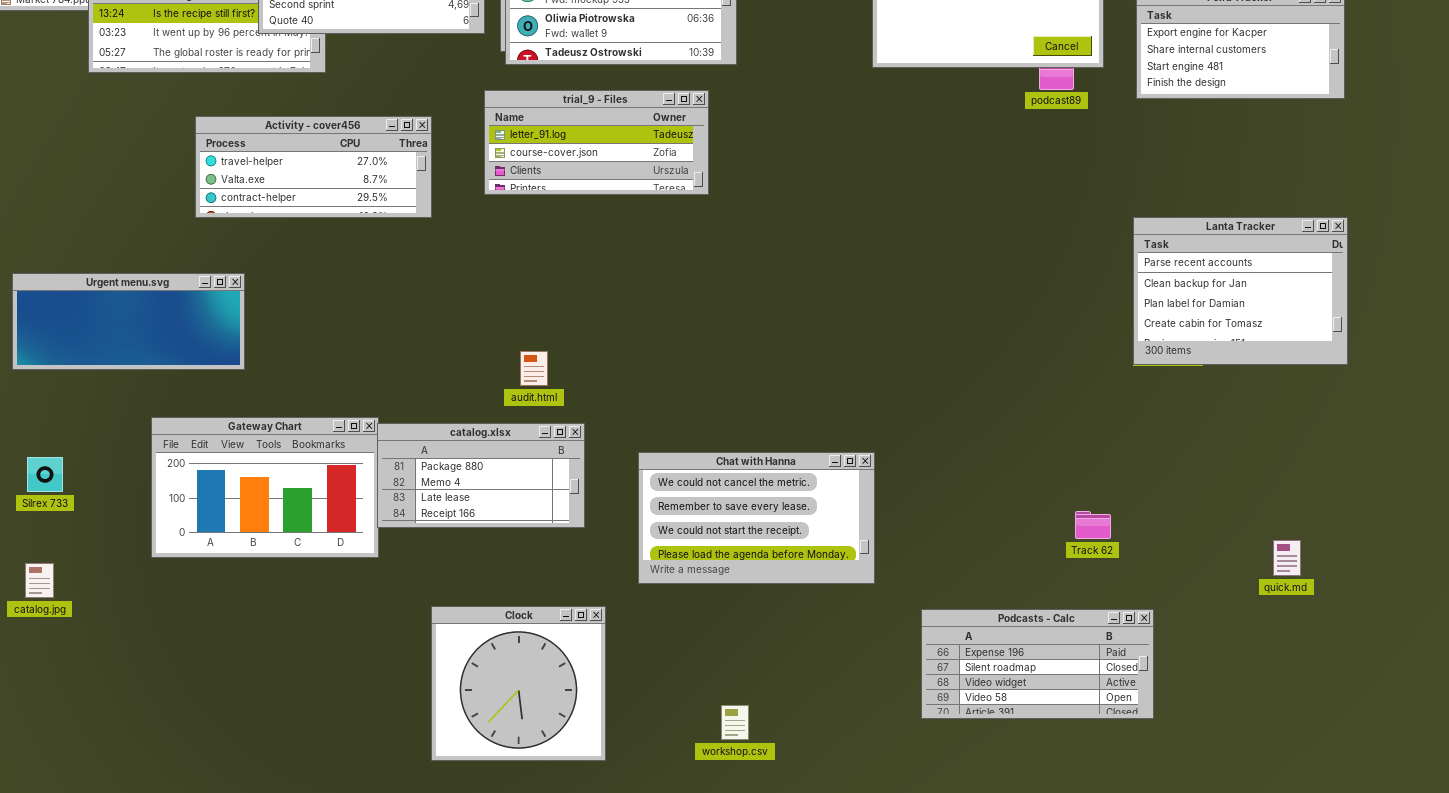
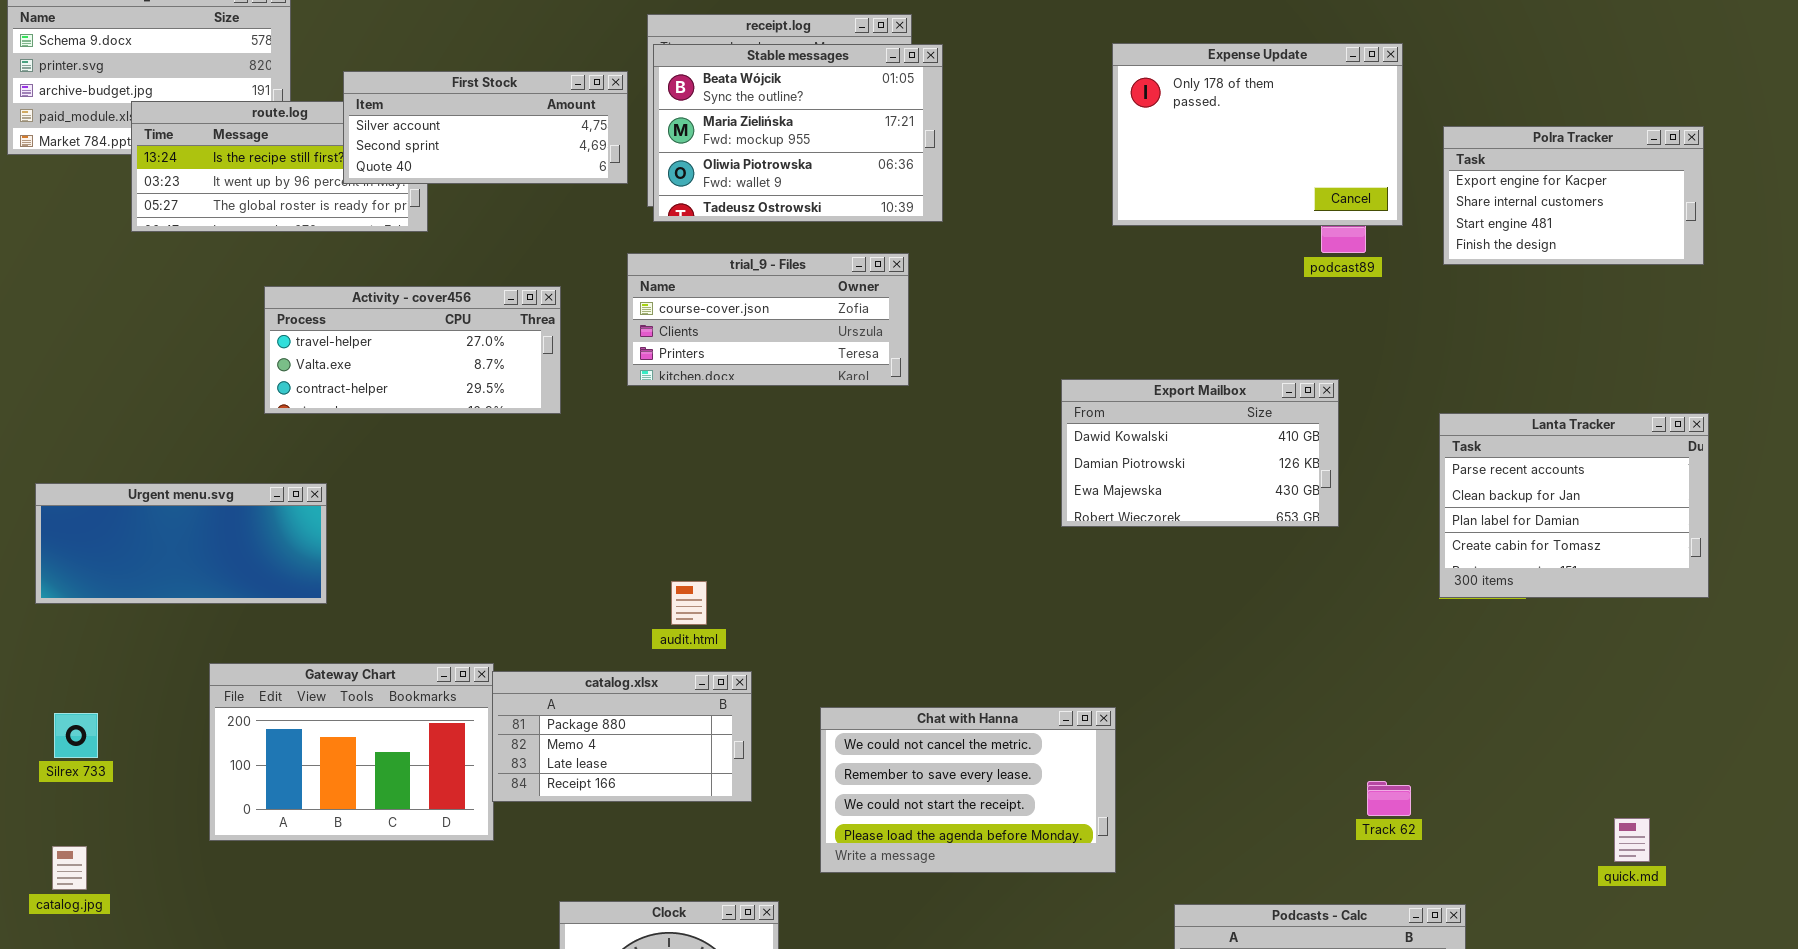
trial_9 - Files: [484,90,709,195] -> [627,253,909,386], scrolled down 1 row
Export Mailbox: none -> [1061,379,1339,527], opened

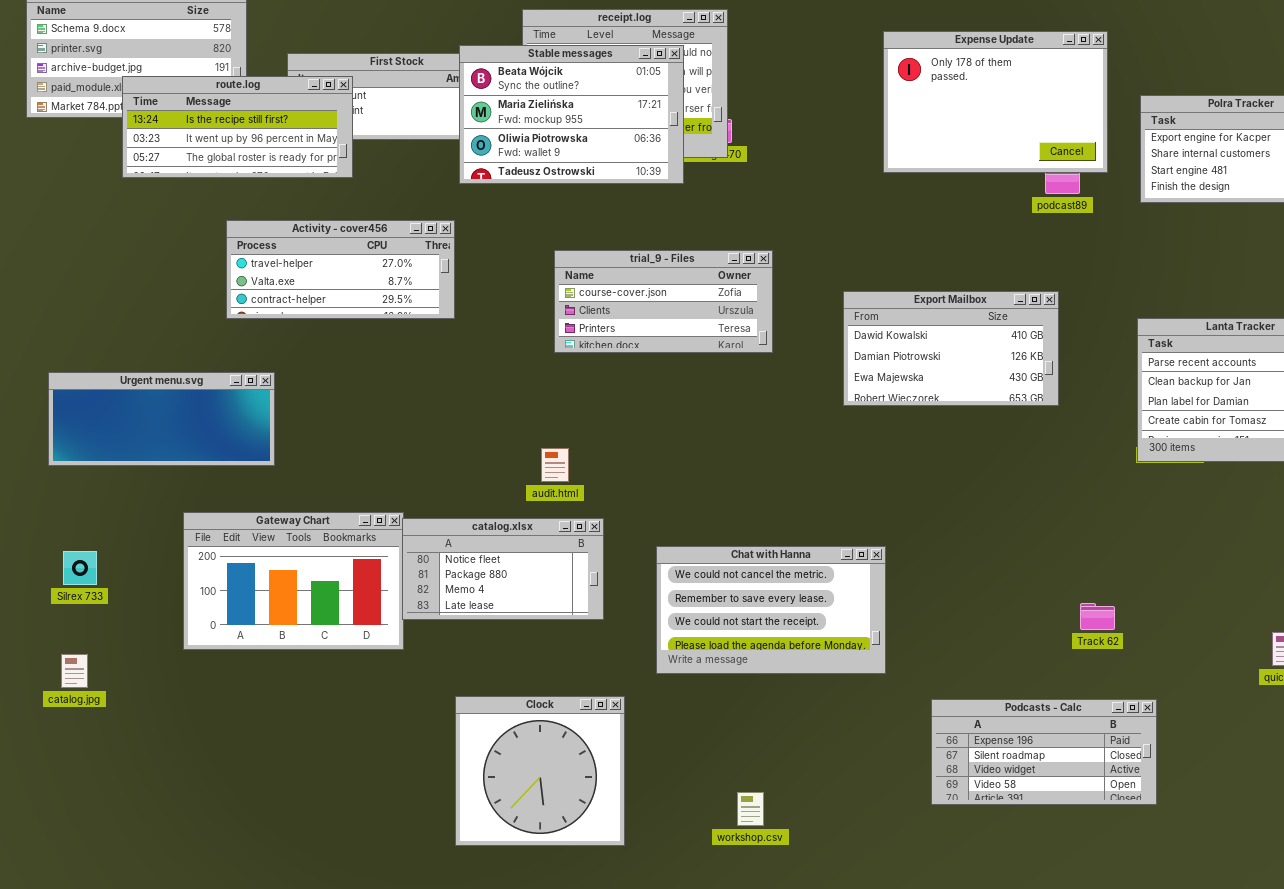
Stable messages: [653,44,943,222] -> [459,45,684,184], moved
route.log: [131,101,428,232] -> [122,76,353,178], raised
trial_9 - Files: [627,253,909,386] -> [554,250,773,353], moved
catalog.xlsx: [492,671,752,802] -> [402,518,604,620], scrolled up 1 row

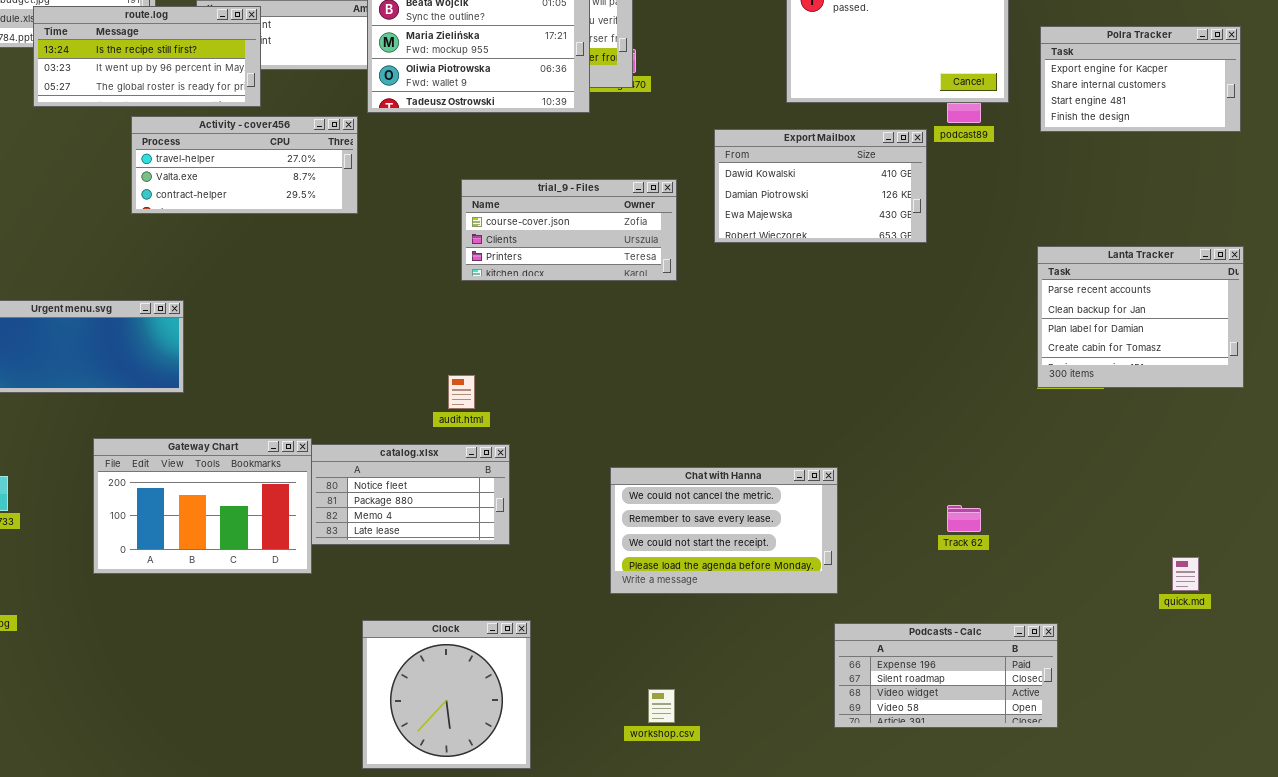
Activity - cover456: [226,220,455,319] -> [131,116,358,214], moved
Export Mailbox: [843,291,1059,406] -> [714,129,927,243], moved
Chat with Hanna: [656,546,886,674] -> [610,467,838,594], moved
Track 62: [1080,603,1115,630] -> [947,505,981,532], moved
workshop.csv: [737,792,764,826] -> [648,689,675,723], moved

